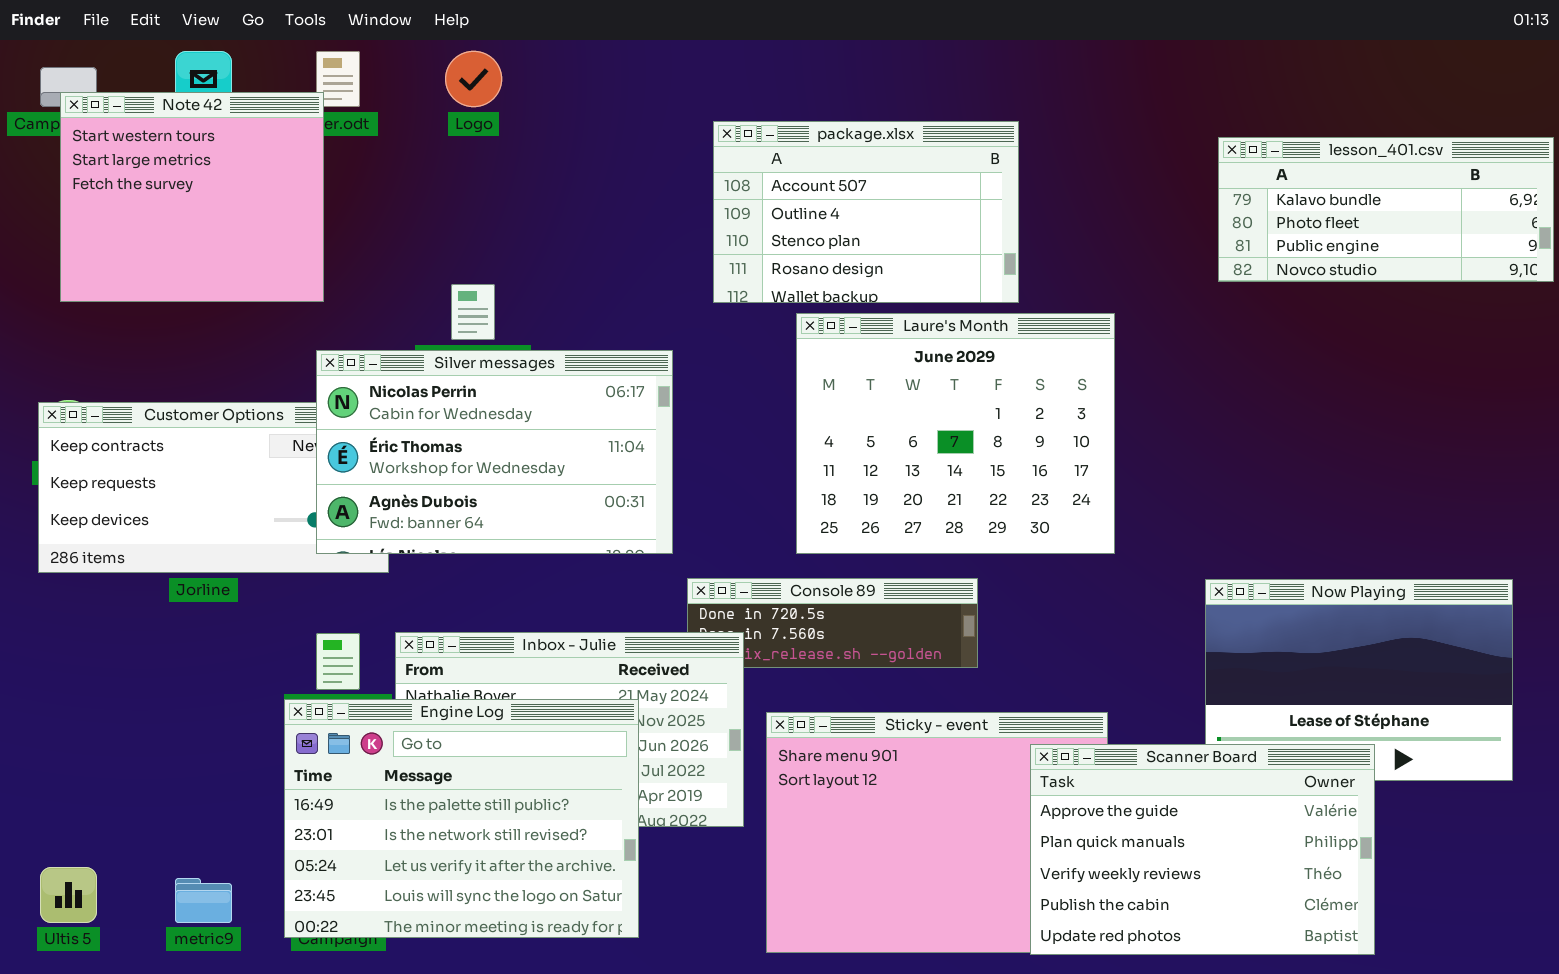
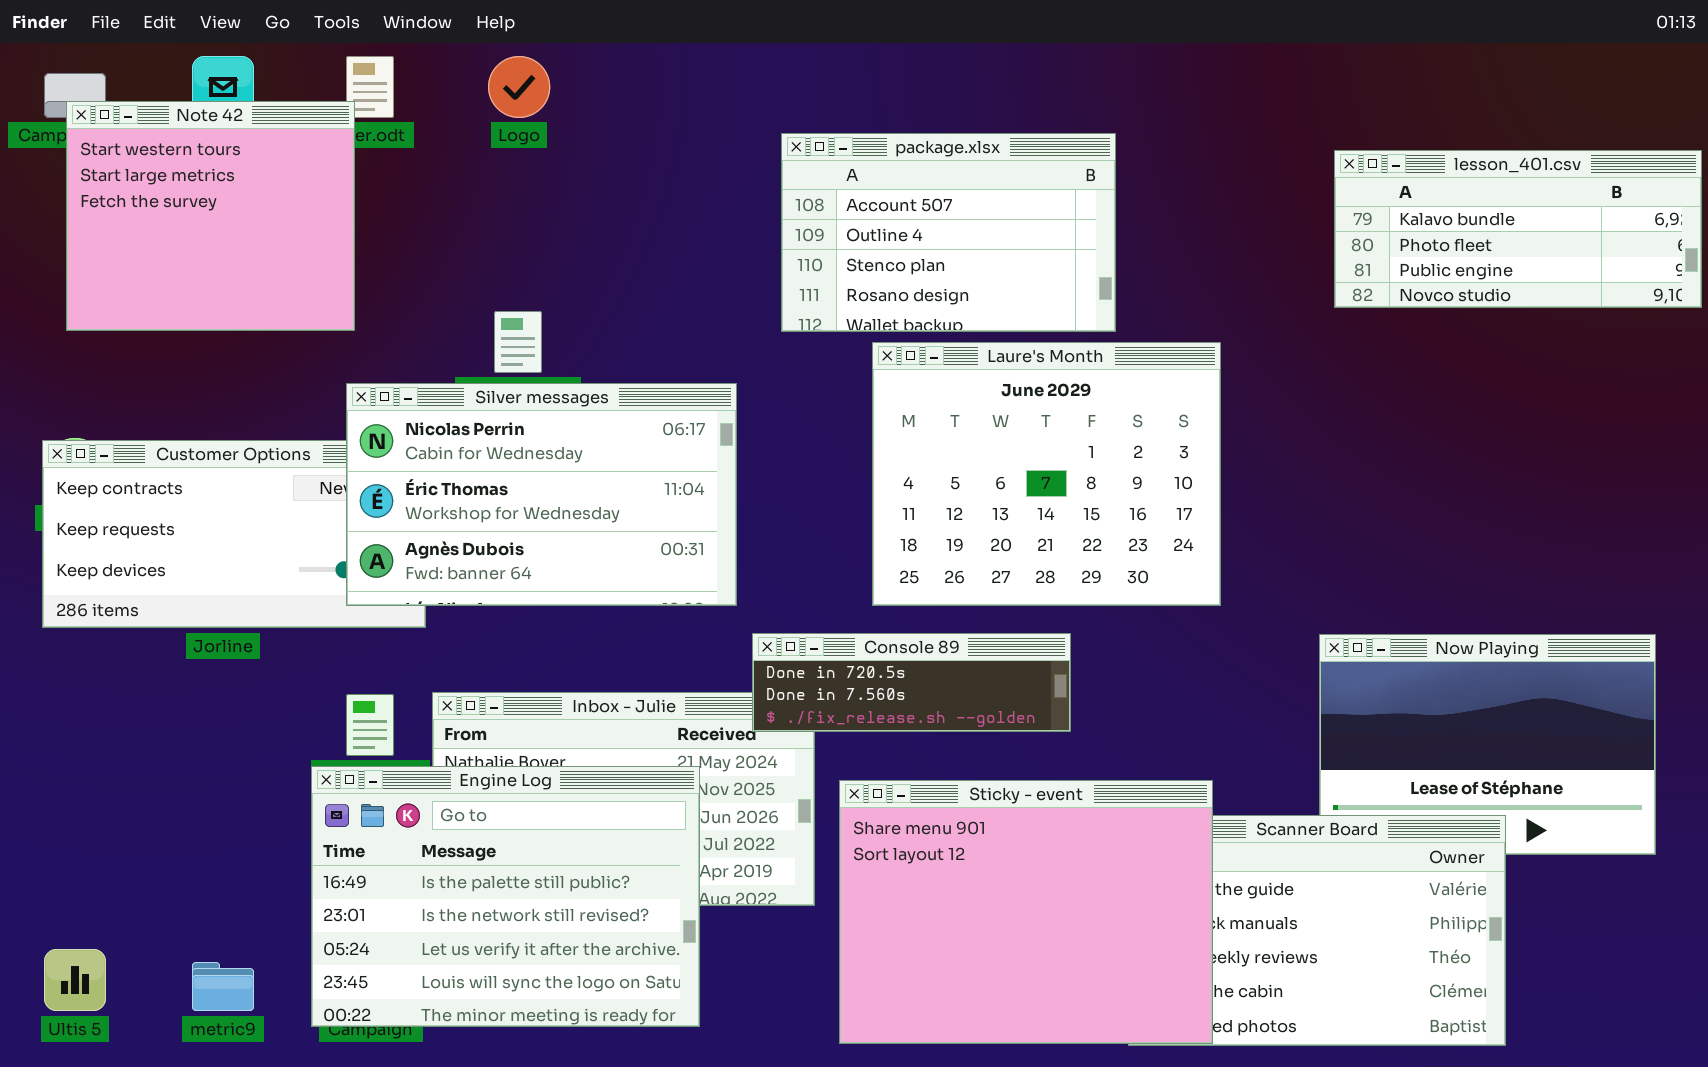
Console 89: [687,578,978,668] -> [752,633,1071,732], raised
Sticky - event: [766,712,1108,953] -> [839,780,1213,1044], raised

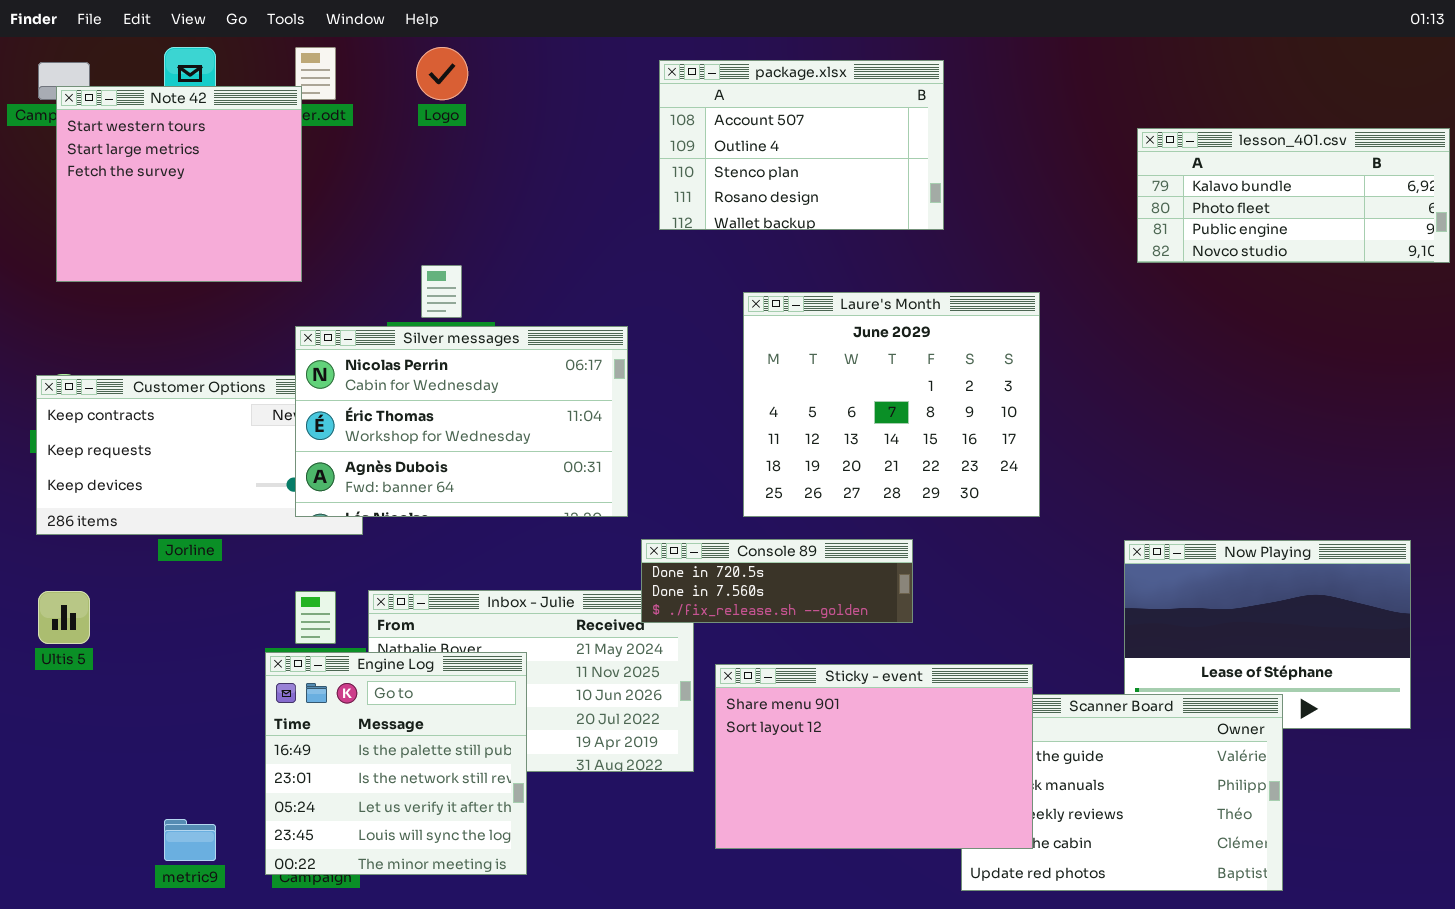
package.xlsx: [781,133,1116,332] -> [659,60,944,230], moved
Engine Log: [311,766,700,1027] -> [265,652,527,875], resized
Sticky - event: [839,780,1213,1044] -> [715,664,1033,849], resized
Ultis 5: [44,949,106,1011] -> [38,591,90,644], moved

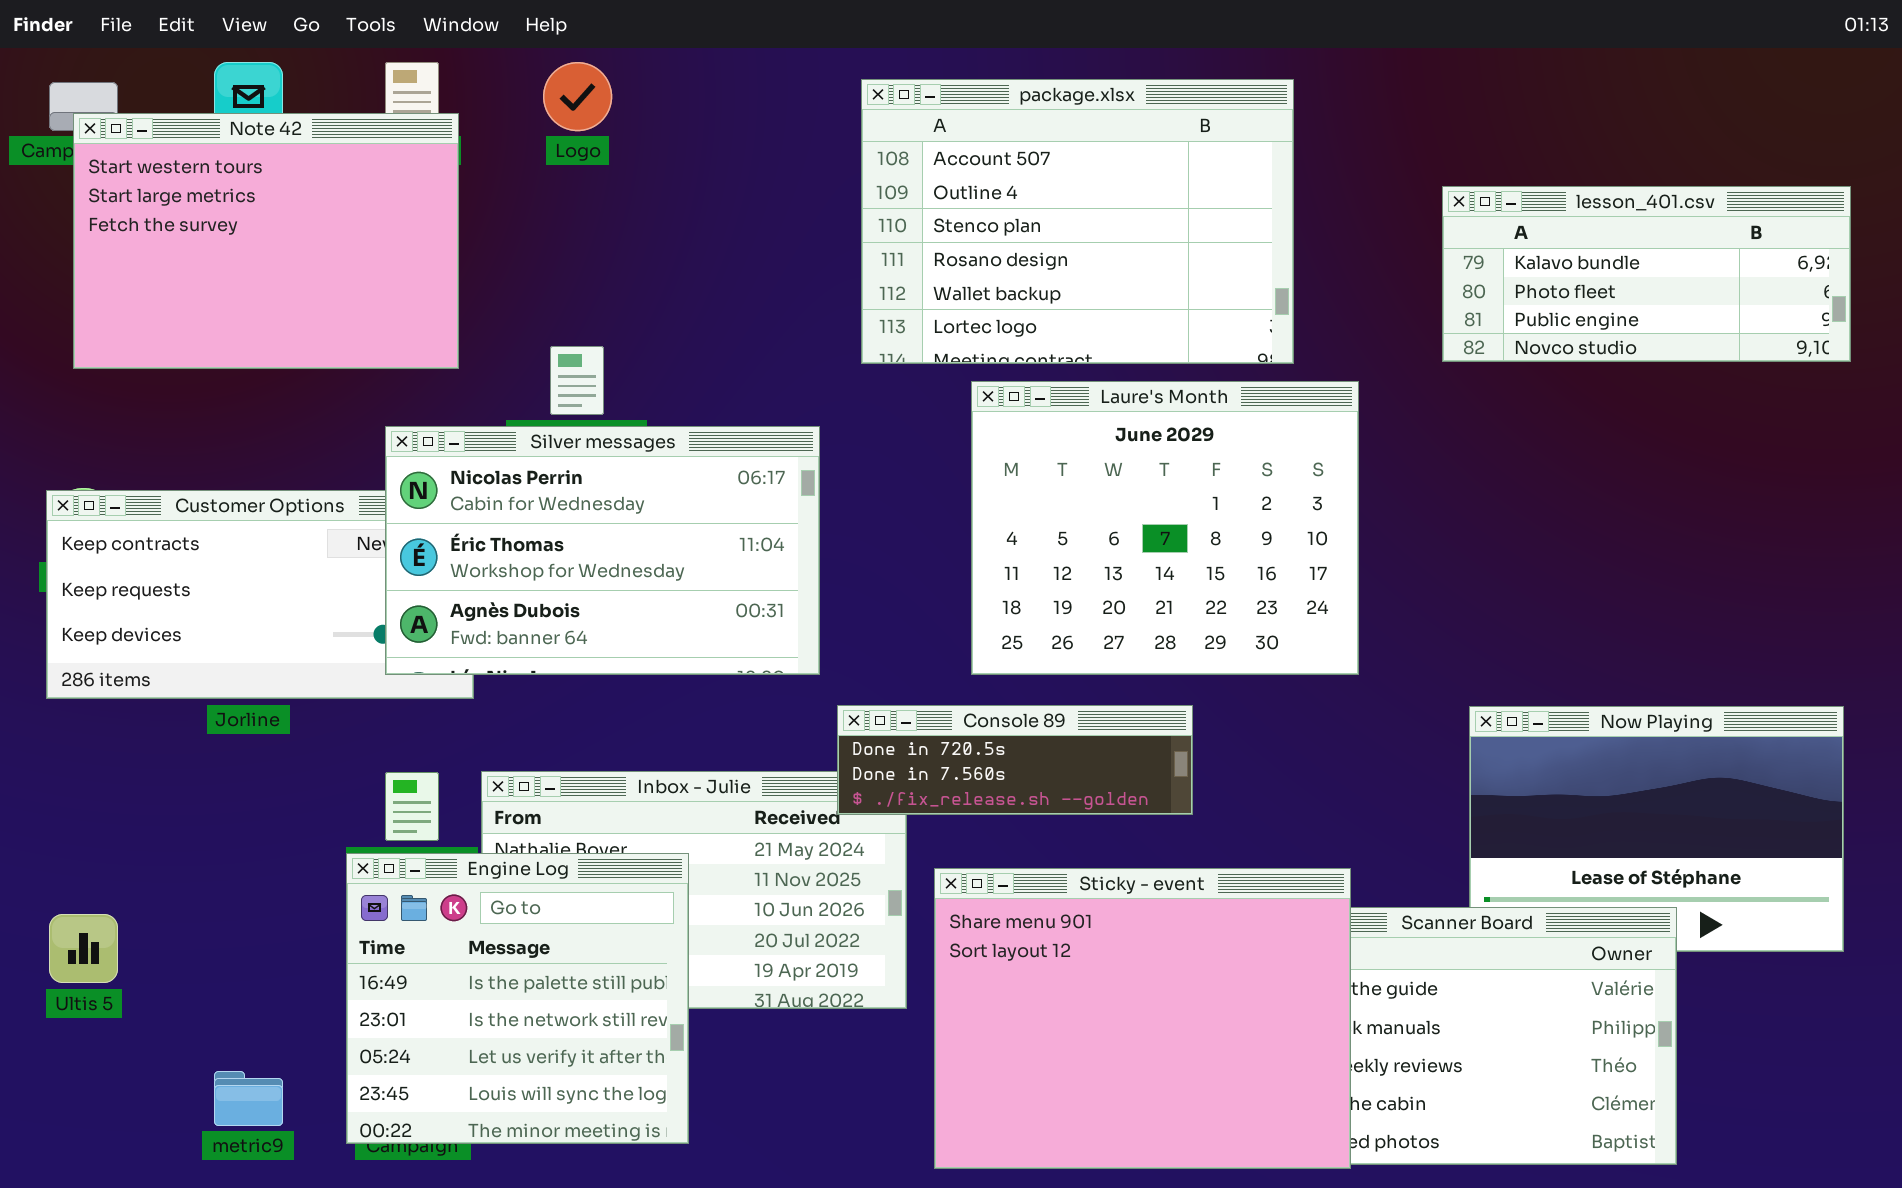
package.xlsx: [659,60,944,230] -> [861,79,1294,364], resized
Note 42: [56,86,302,282] -> [73,113,459,369], resized
lesson_401.csv: [1137,128,1450,263] -> [1442,186,1851,362], moved
Ultis 5: [38,591,90,644] -> [49,914,118,983], moved
Sticky - event: [715,664,1033,849] -> [934,868,1351,1169], resized

